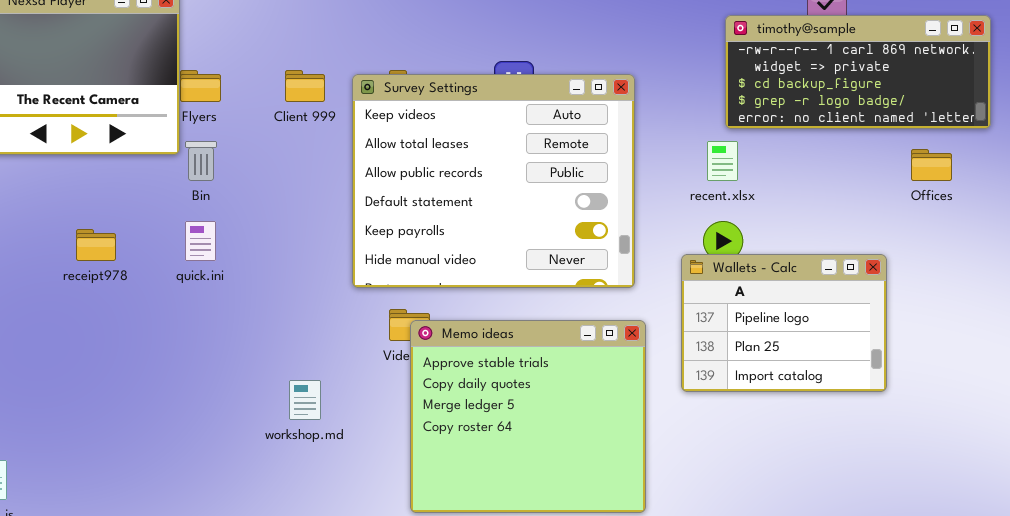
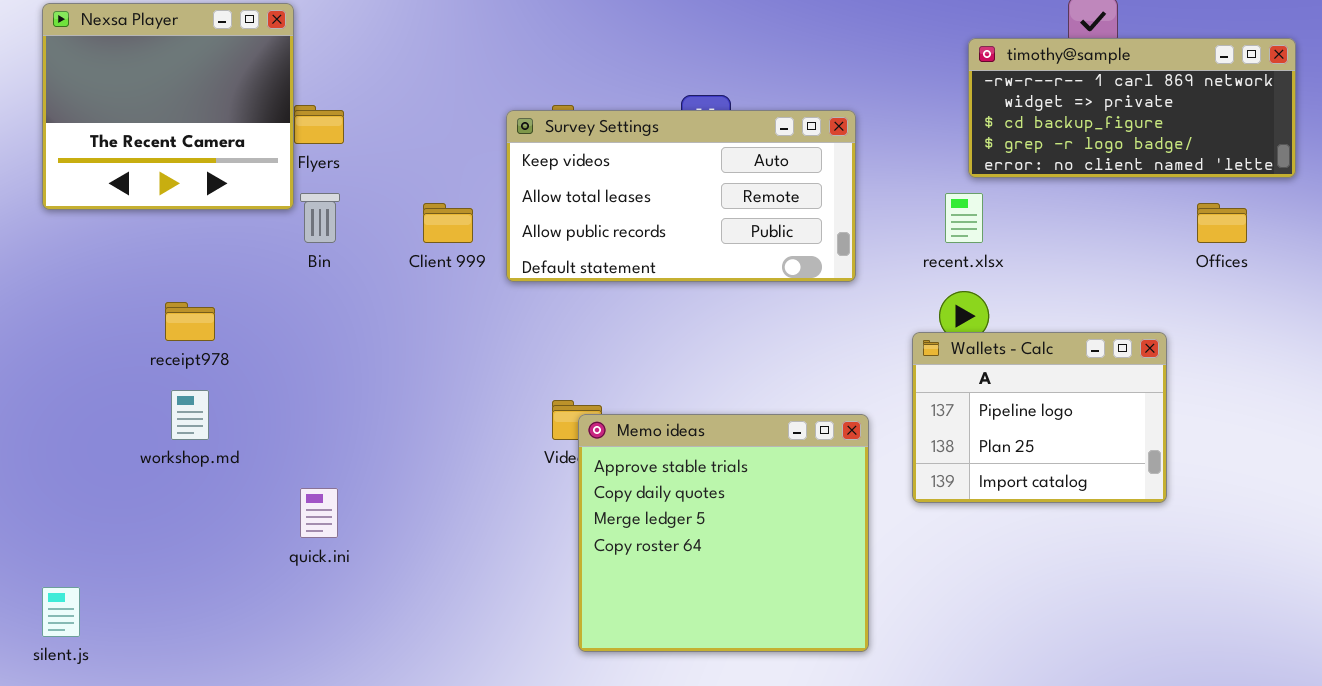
Client 999: [285,70,325,102] -> [423,203,473,243], moved
Survey Settings: [352,74,635,288] -> [506,110,856,282], resized
quick.ini: [185,221,216,261] -> [300,488,338,538], moved
workshop.md: [289,380,321,420] -> [171,390,209,440], moved

